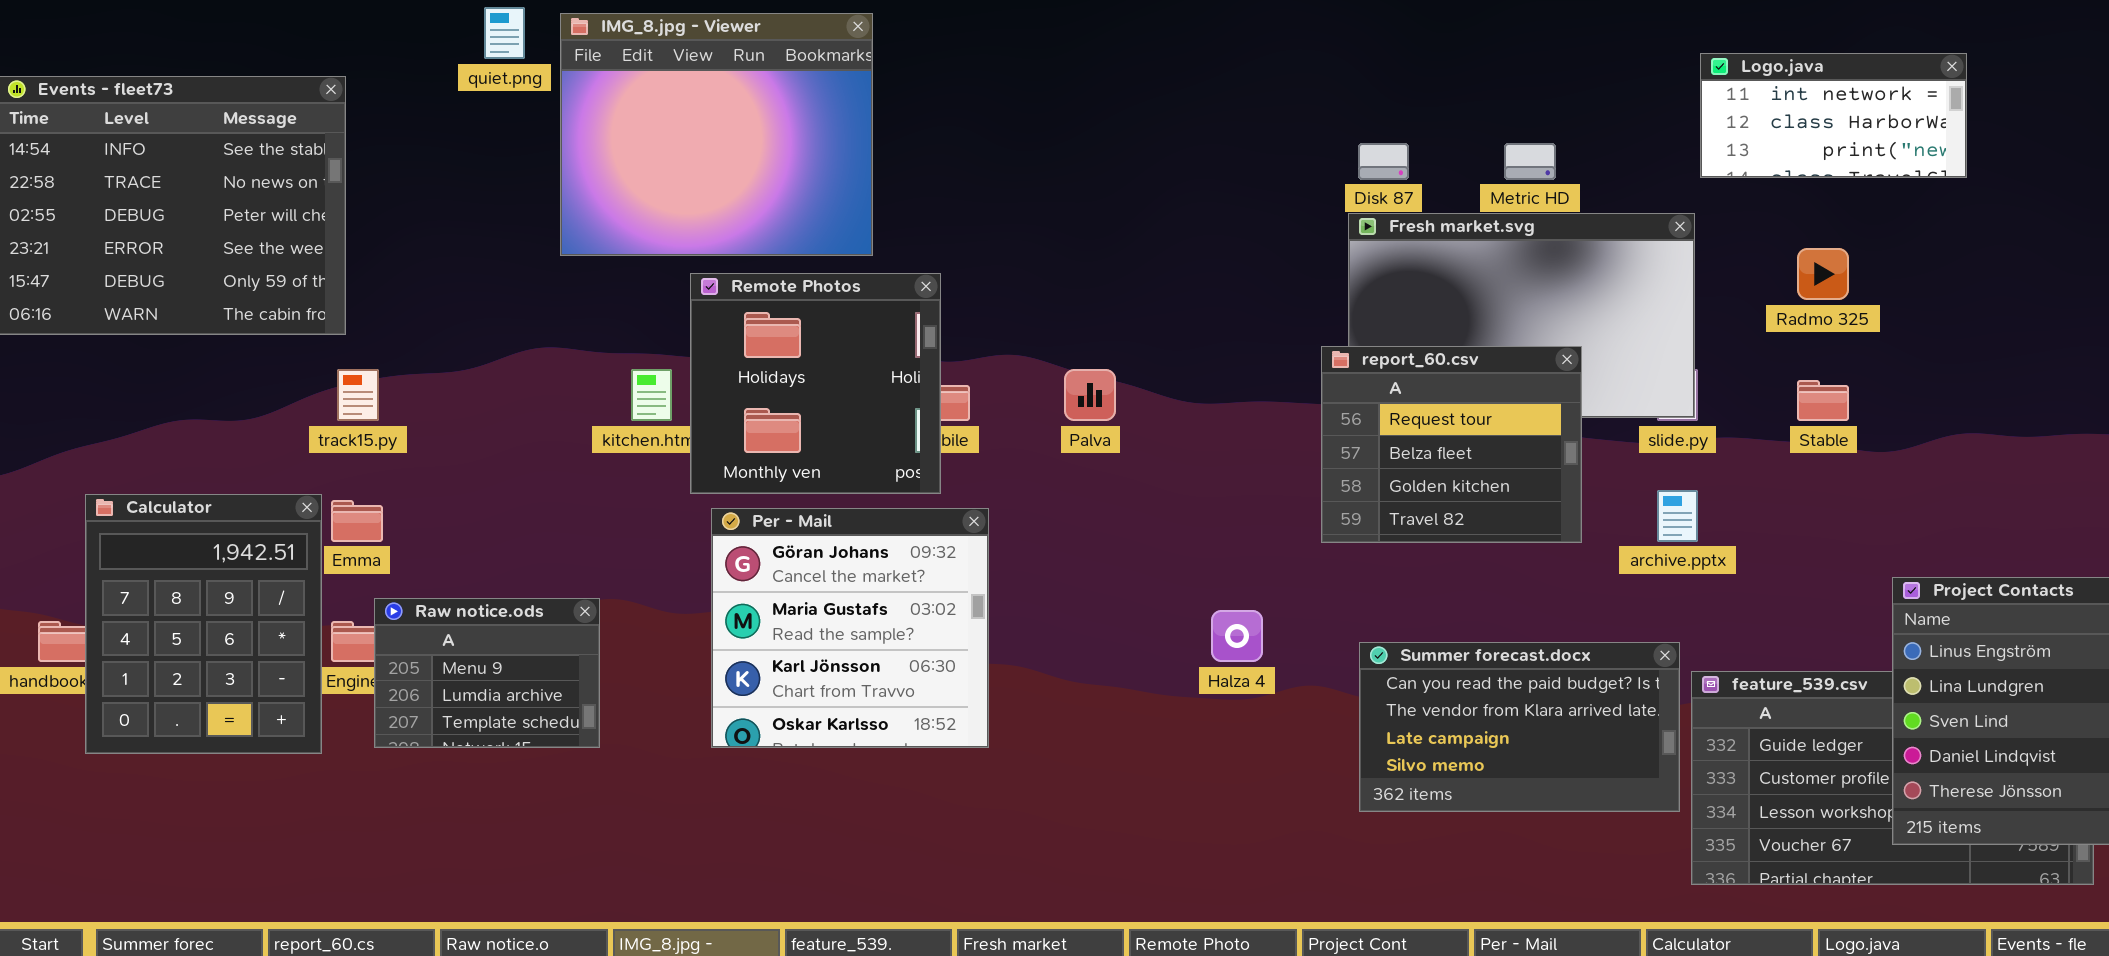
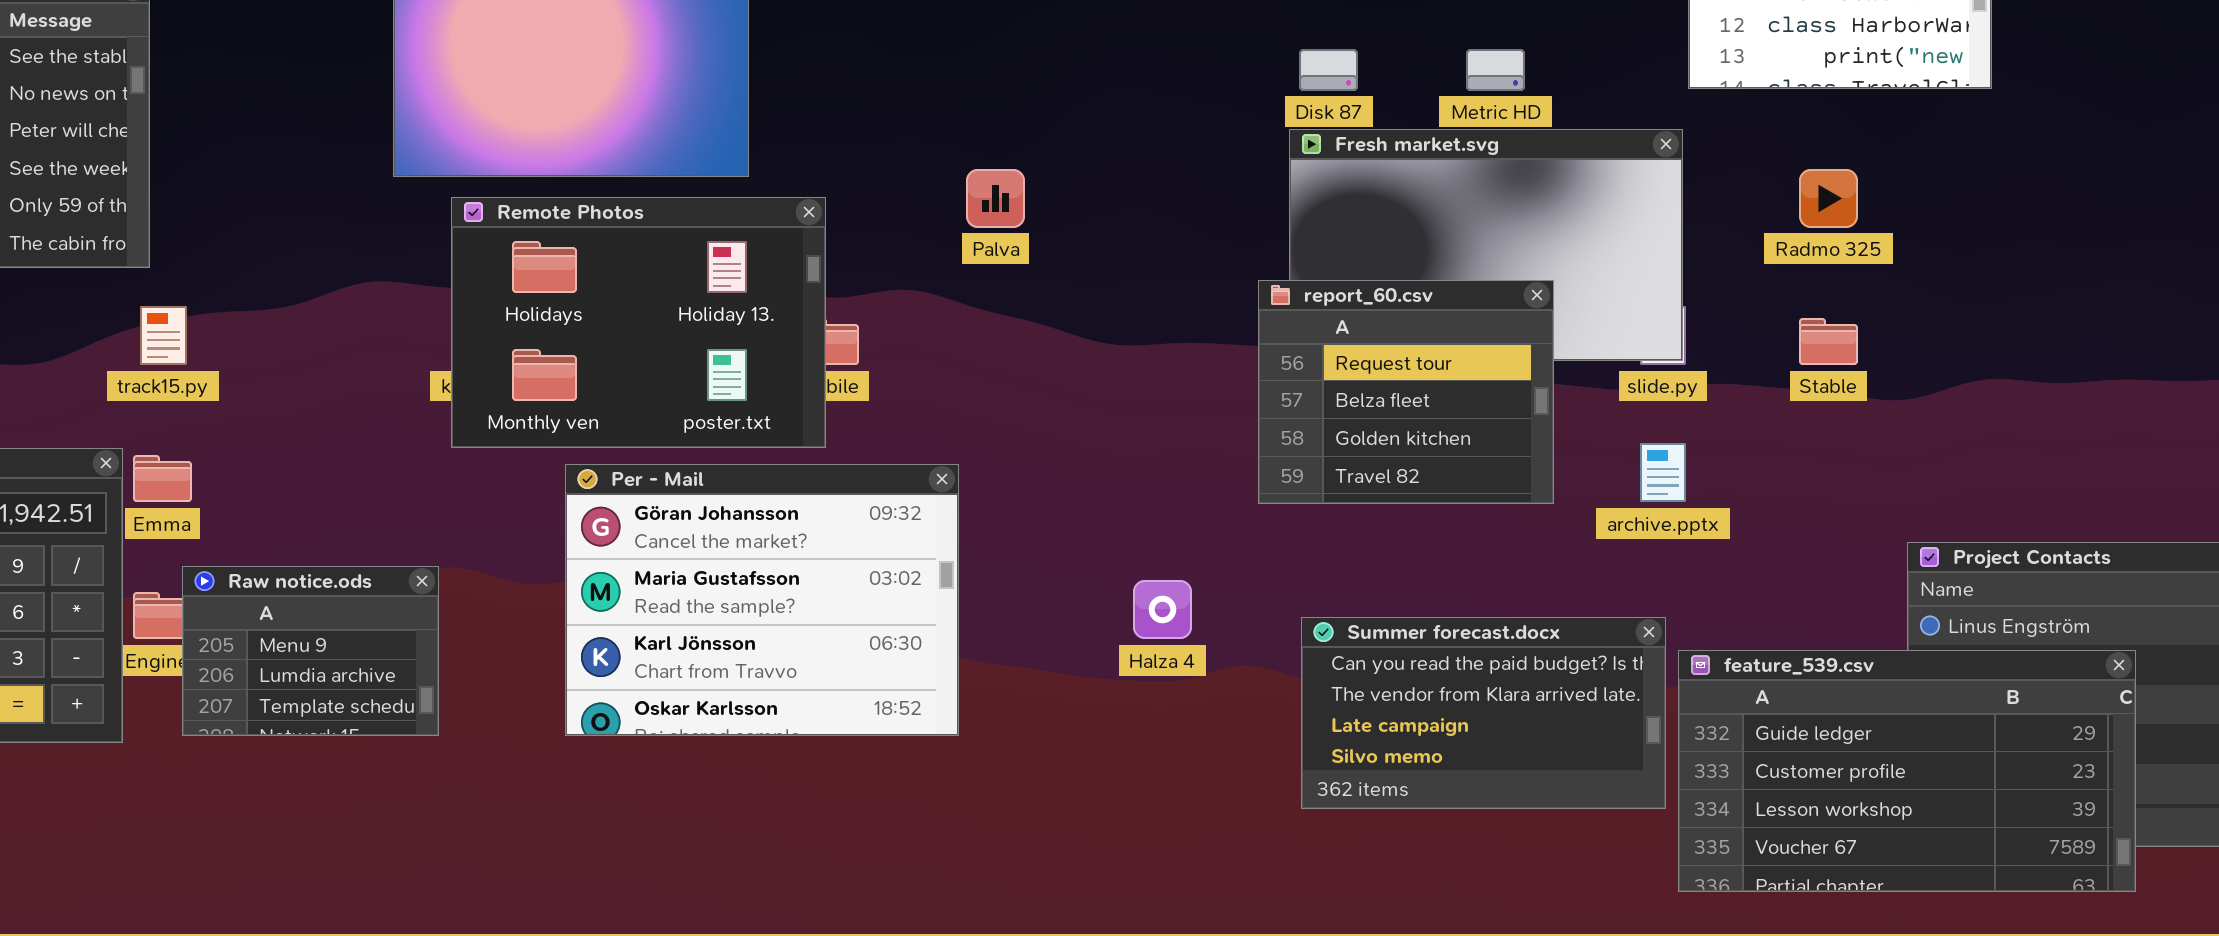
Remote Photos: [690,273,941,494] -> [451,197,826,448], resized
Palva: [1064,369,1116,421] -> [966,169,1025,228], moved
Per - Mail: [711,508,989,748] -> [565,464,959,736], resized
feature_539.csv: [1691,671,2094,885] -> [1678,650,2136,892], raised

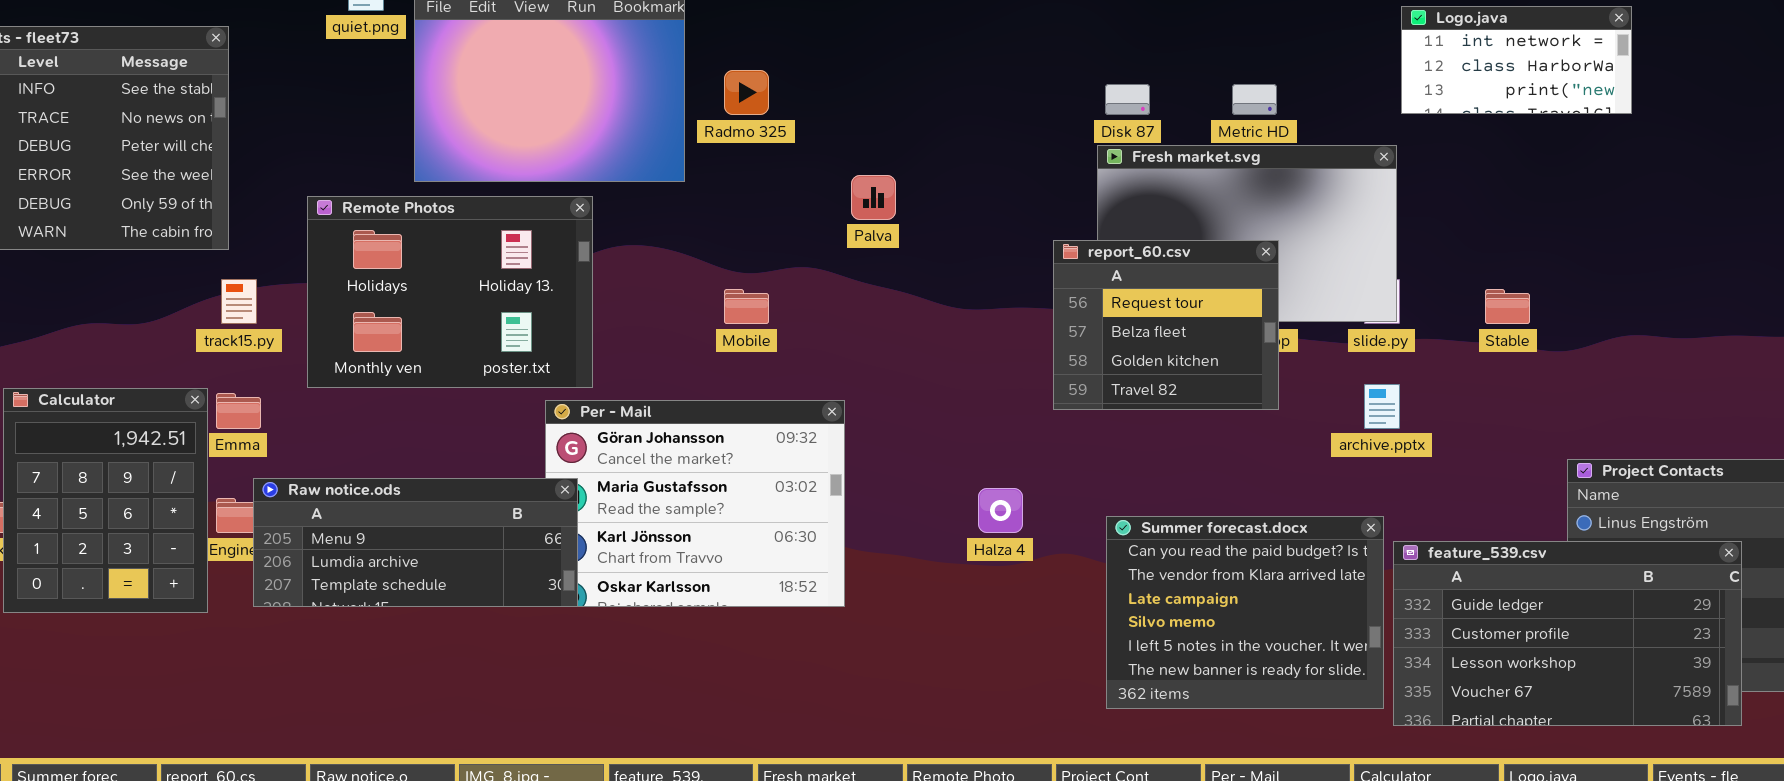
Radmo 325: [1799,169,1858,228] -> [724,70,769,115], moved
Remote Photos: [451,197,826,448] -> [307,196,593,388], moved
report_60.csv: [1258,280,1554,504] -> [1053,240,1279,410], moved
Raw notice.ods: [182,566,439,736] -> [253,478,578,607], resized
Summer forecast.docx: [1301,617,1666,809] -> [1106,516,1384,709], resized

